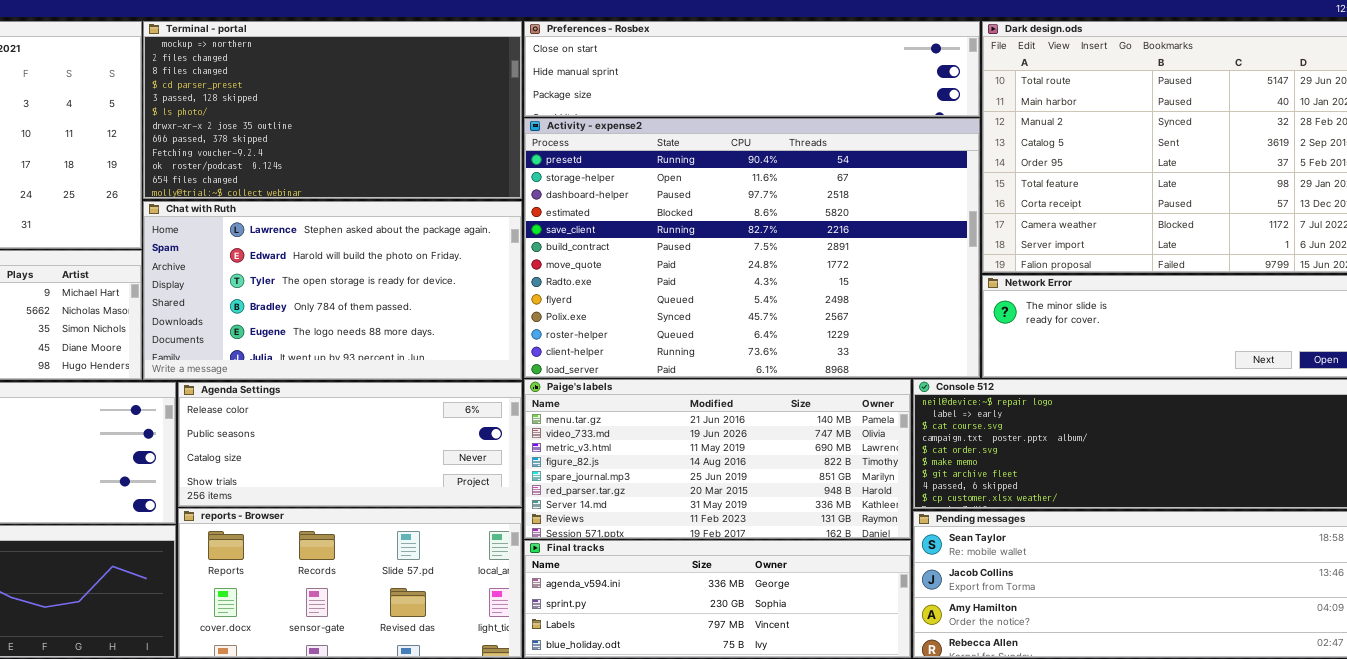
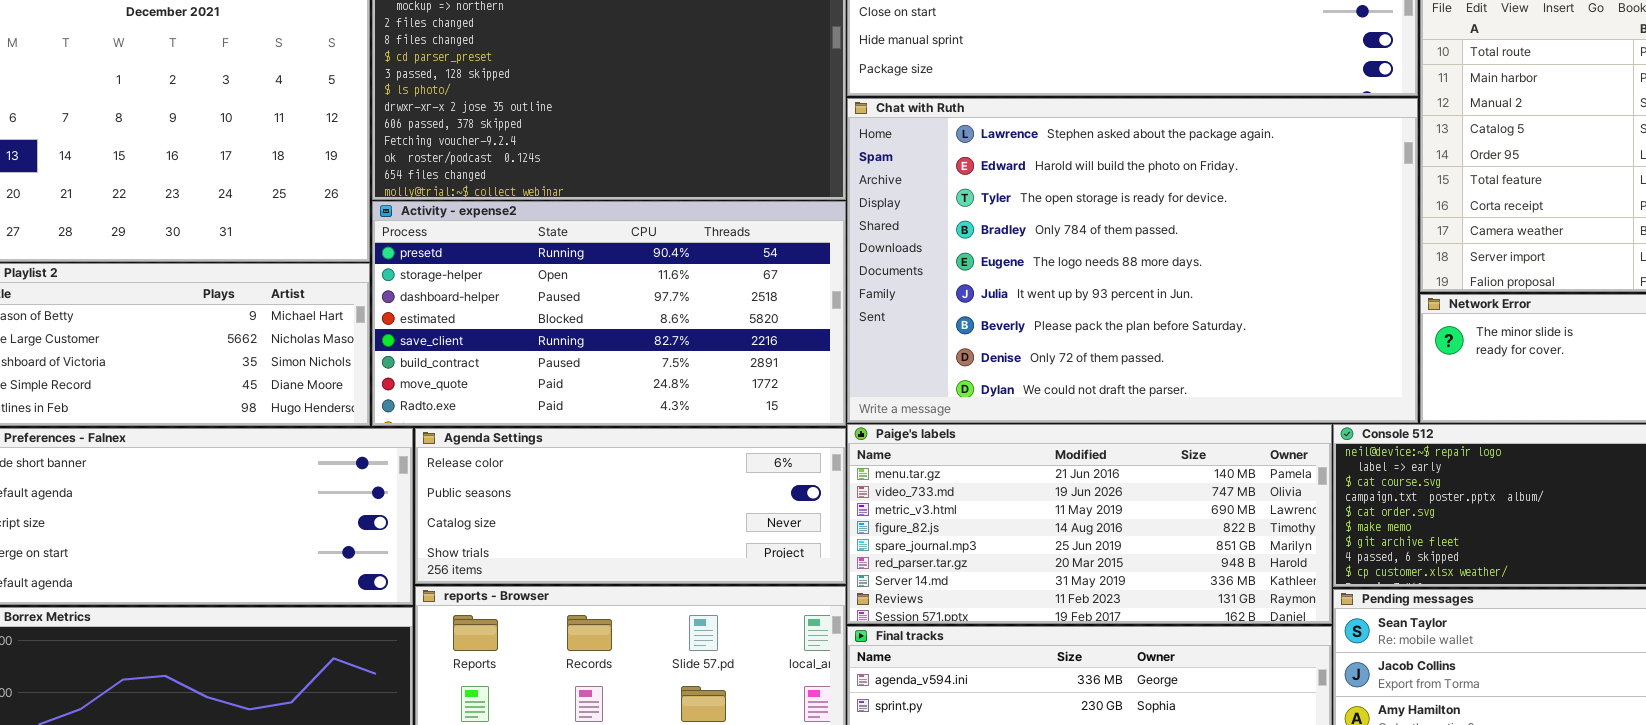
Activity - expense2: [524,118,980,378] -> [372,201,846,426], moved, resized
Chat with Ruth: [143,201,522,380] -> [847,98,1418,423], moved, resized

